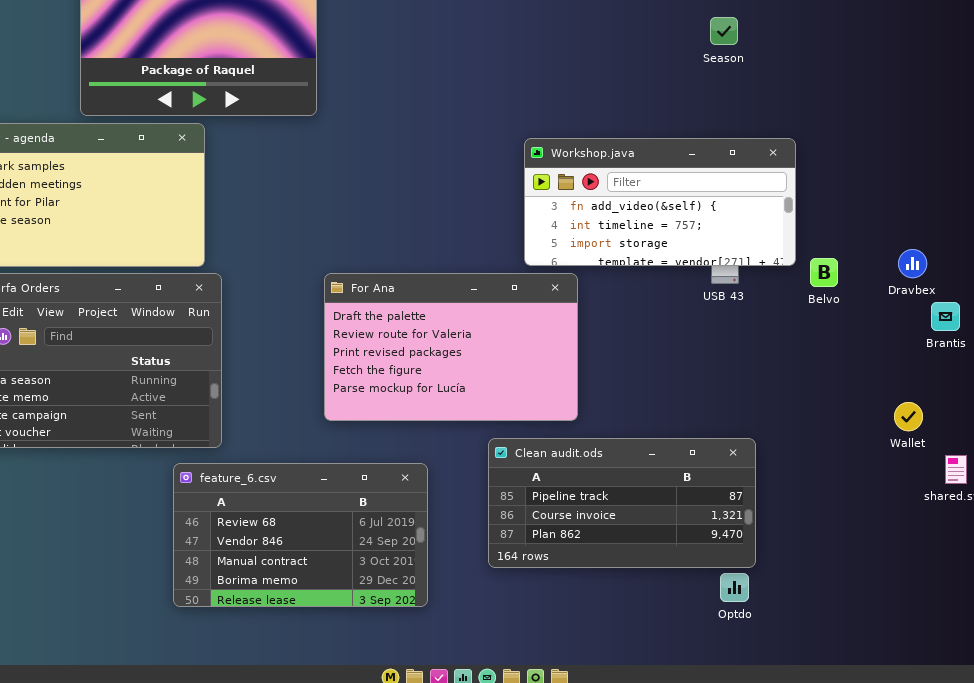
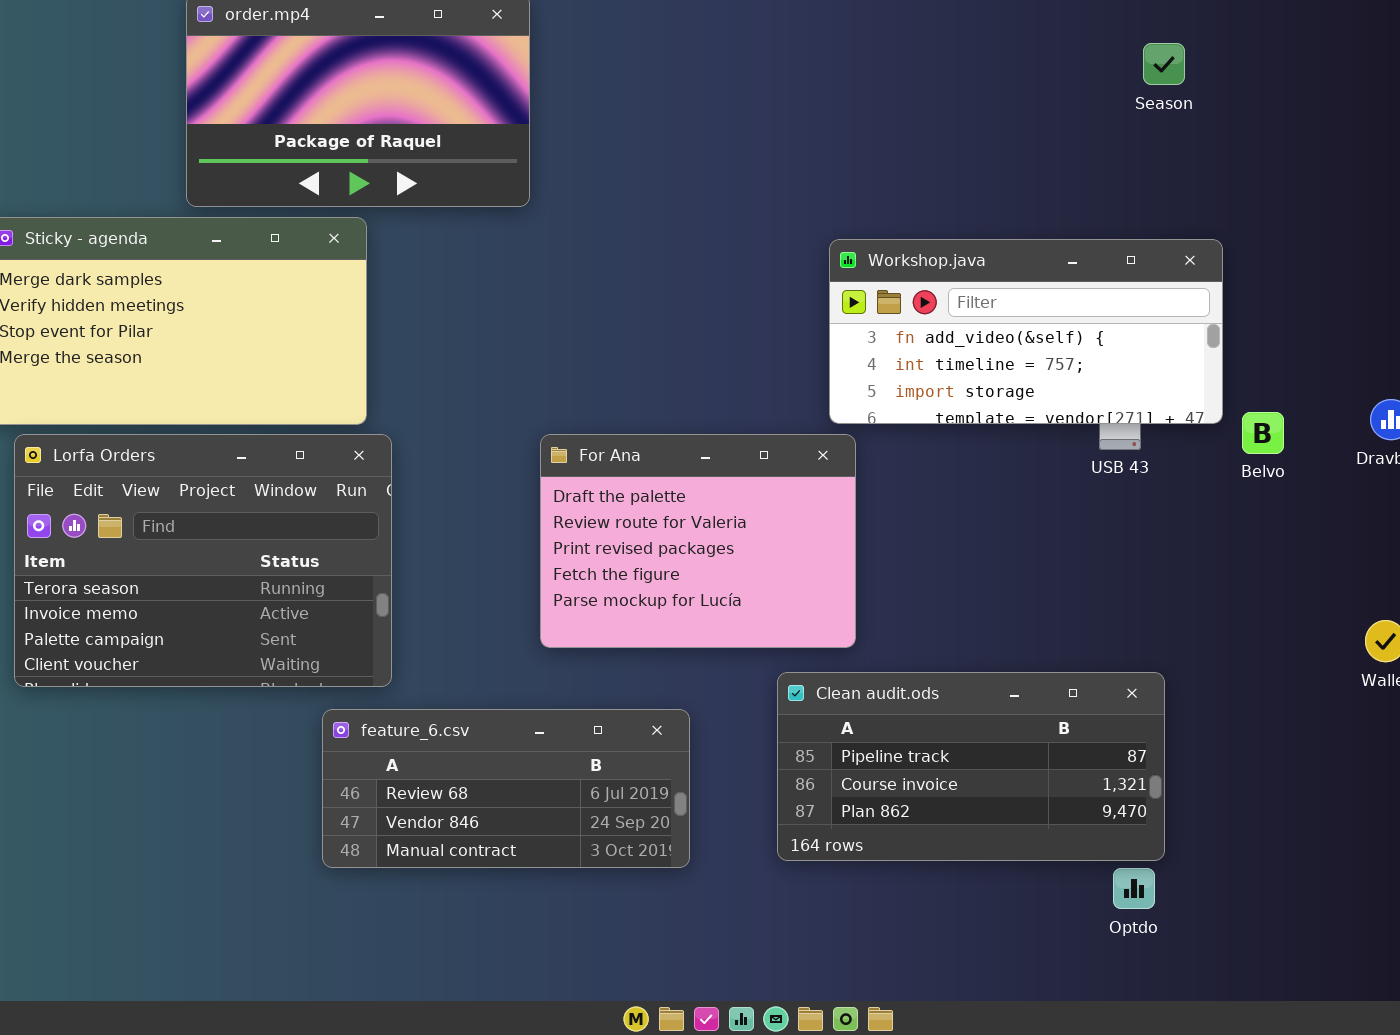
Season: [710,17,738,45] -> [1143,43,1185,85], moved
For Ana: [324,273,578,421] -> [540,434,856,648], resized
feature_6.csv: [173,463,428,607] -> [322,709,690,868], resized

